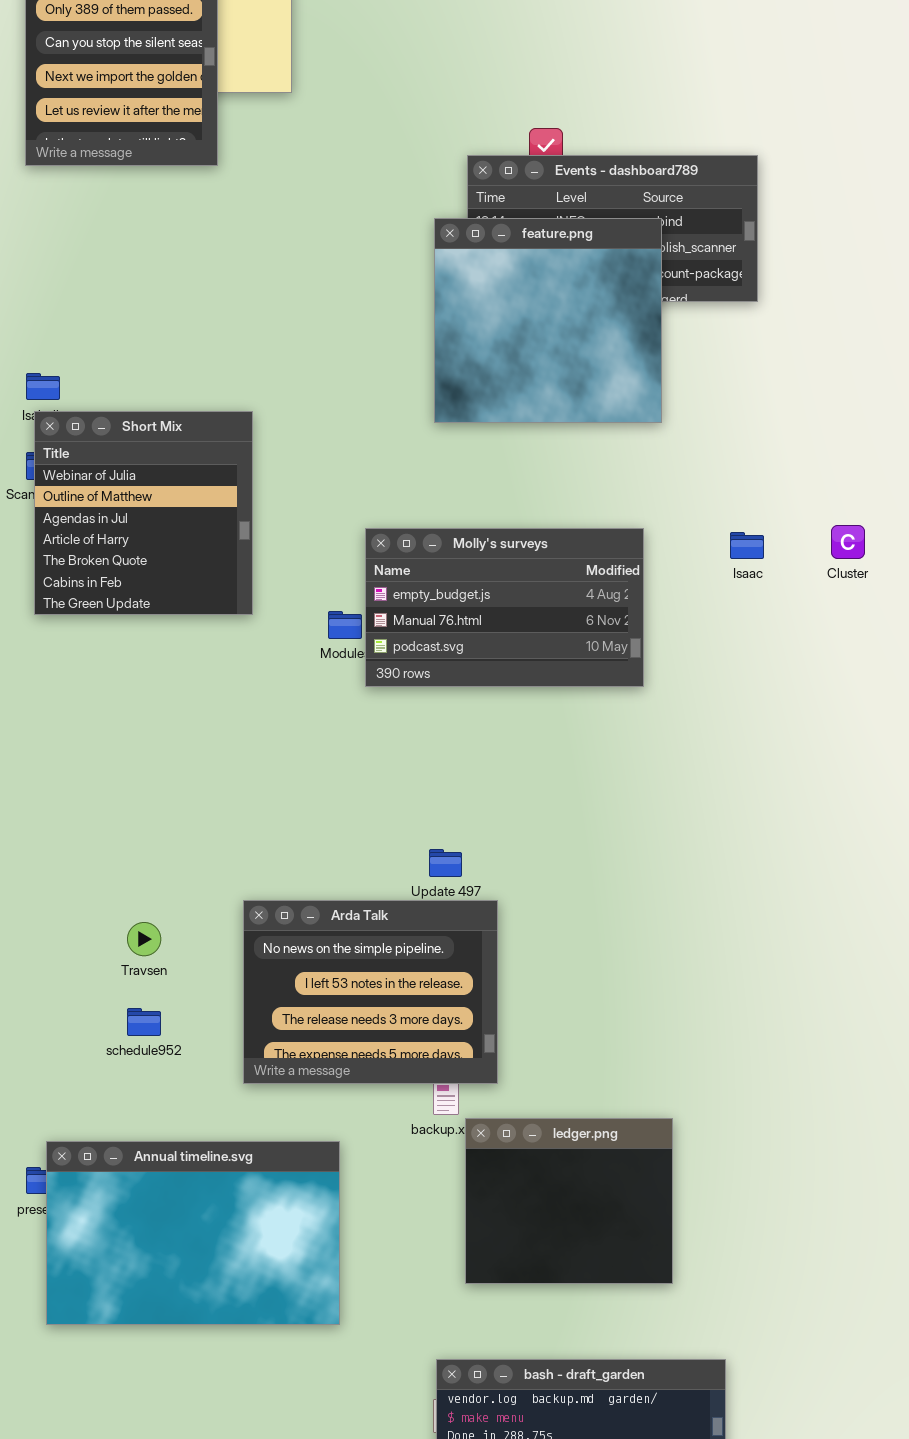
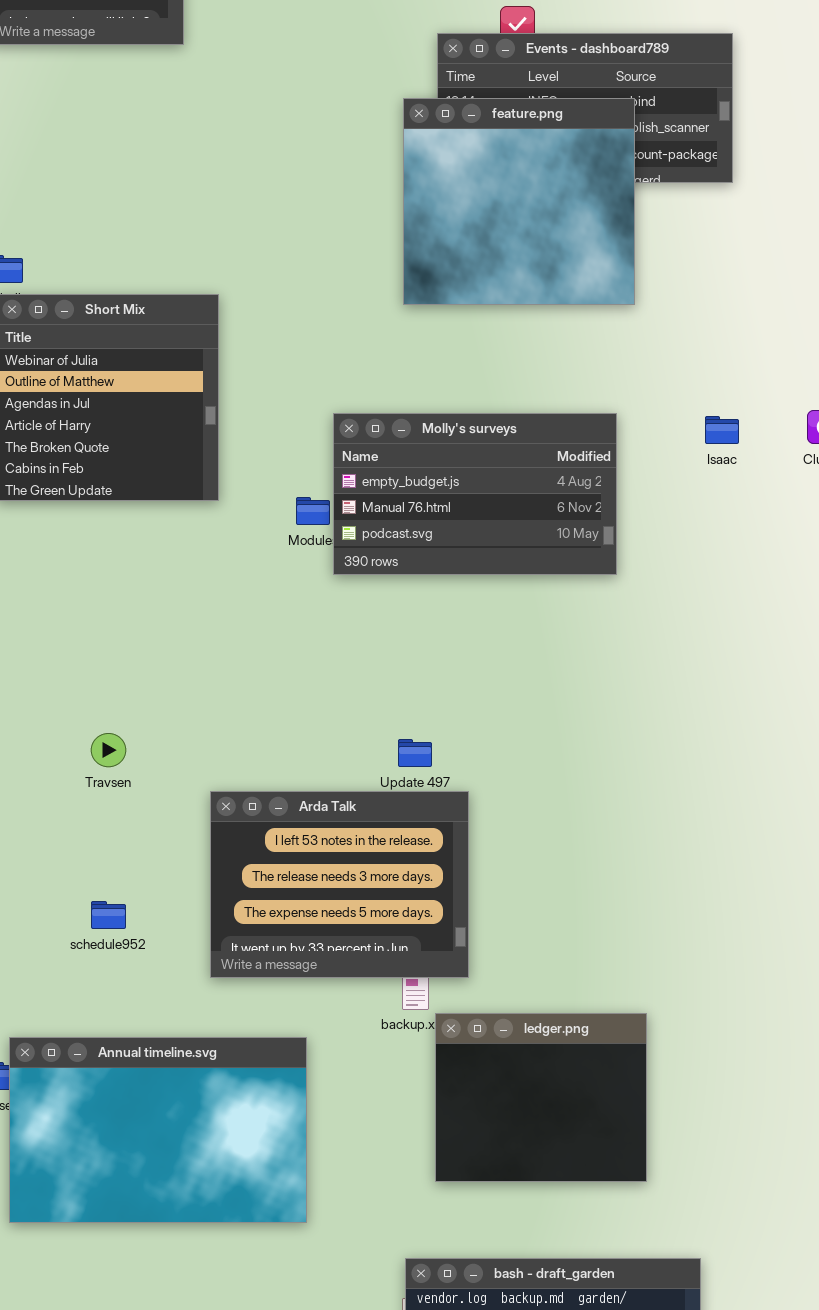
Arda Talk: [243,900,498,1084] -> [210,791,469,978], scrolled down 1 row
Travsen: [127,922,161,956] -> [91,733,126,767], moved

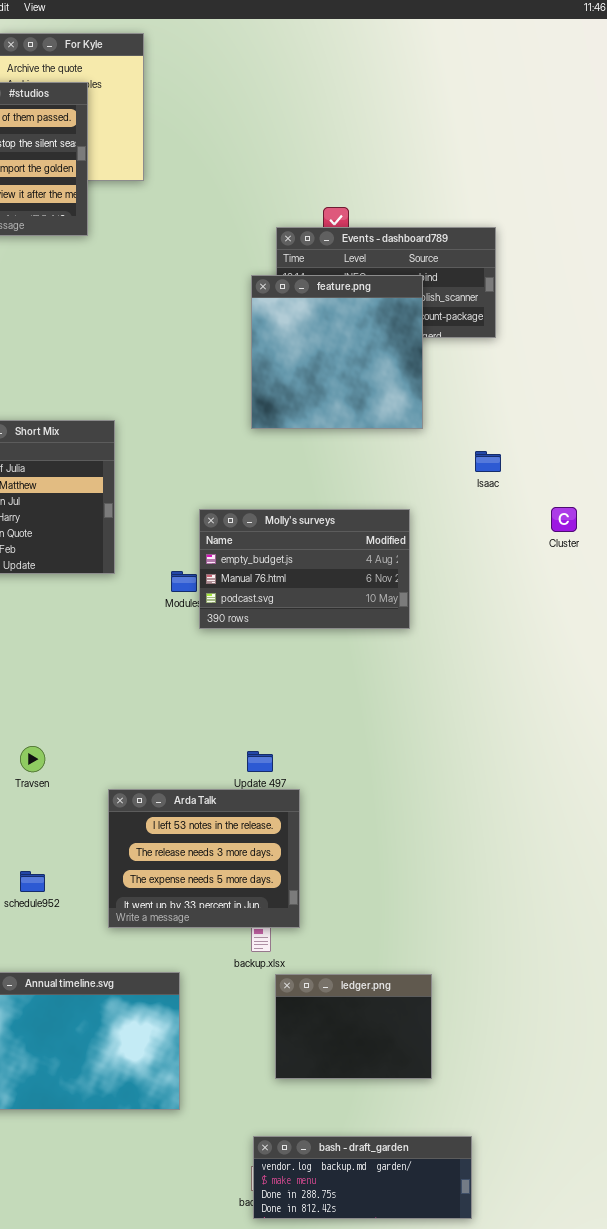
Isaac: [705,416,739,444] -> [475,451,501,472], moved
ledger.png: [435,1013,647,1182] -> [275,974,432,1079], resized

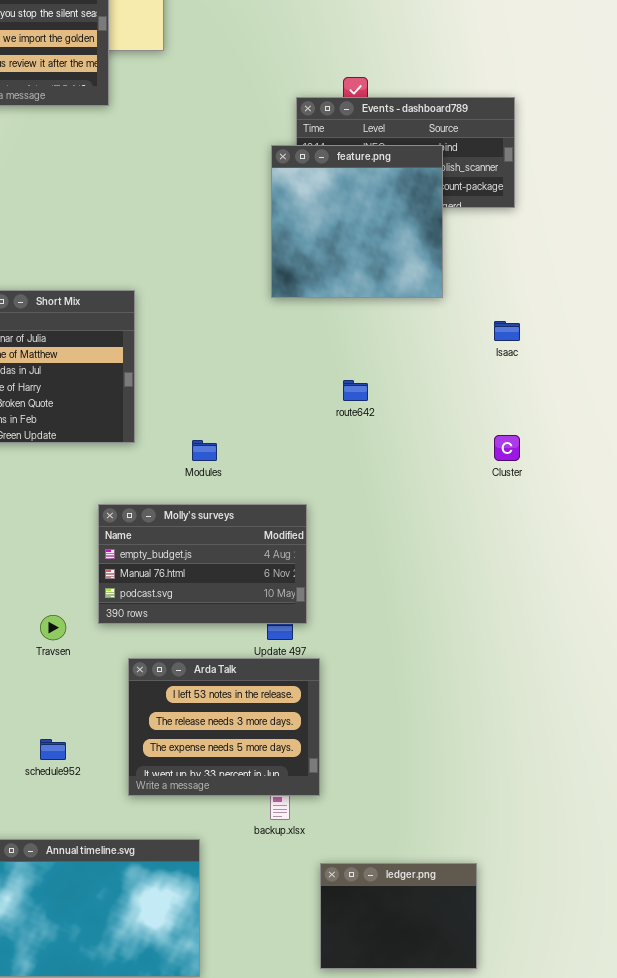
Cluster: [551,507,577,532] -> [494,435,520,461], moved
Molly's surveys: [199,509,410,629] -> [98,504,307,624], moved
ledger.png: [275,974,432,1079] -> [320,863,477,969], moved

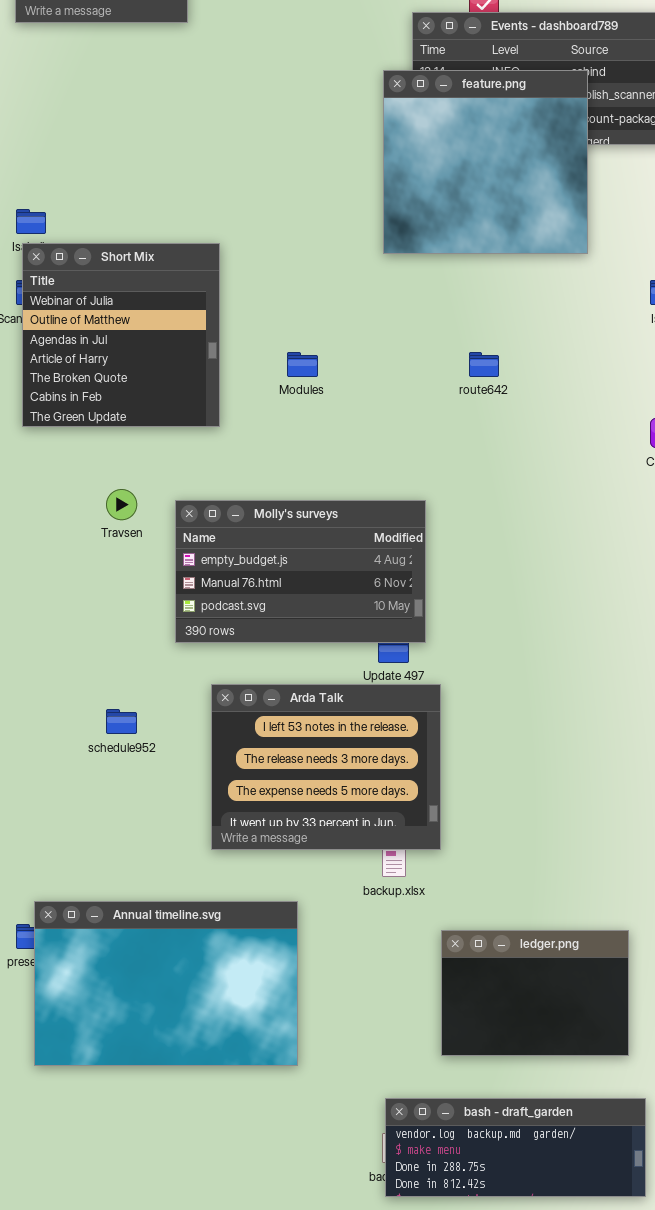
Modules: [192,440,217,461] -> [287,352,318,377], moved
Travsen: [40,615,66,640] -> [106,489,137,520], moved
schedule952: [40,739,66,760] -> [106,709,137,734], moved

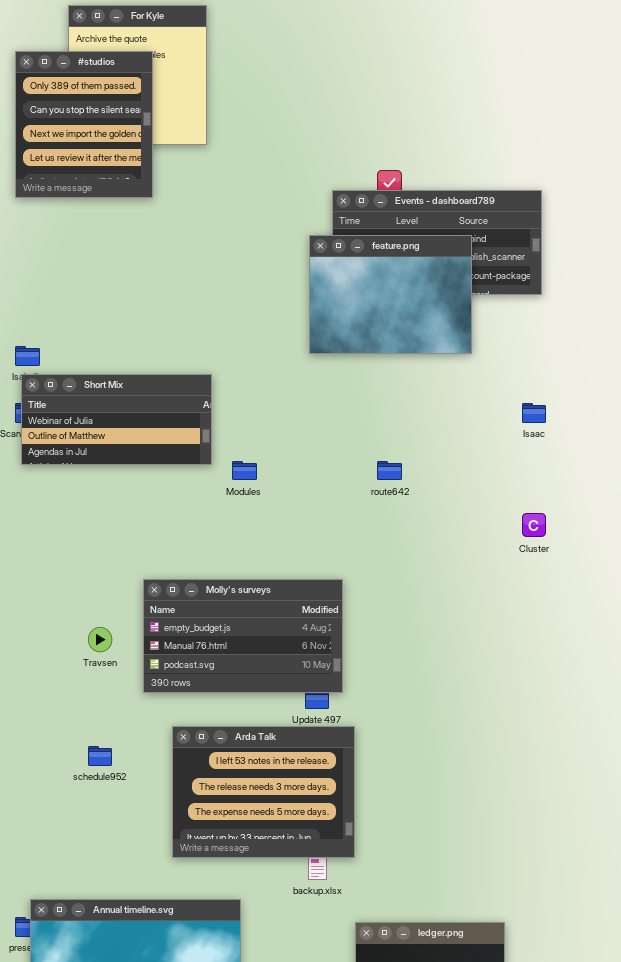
feature.png: [383,70,588,254] -> [309,235,472,354], resized
Short Mix: [22,243,220,427] -> [21,374,212,465], resized
Travsen: [106,489,137,520] -> [88,627,112,652], moved

